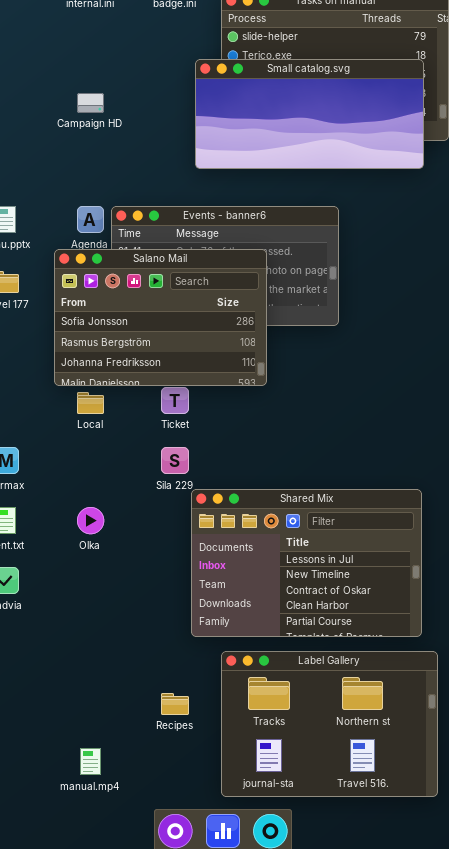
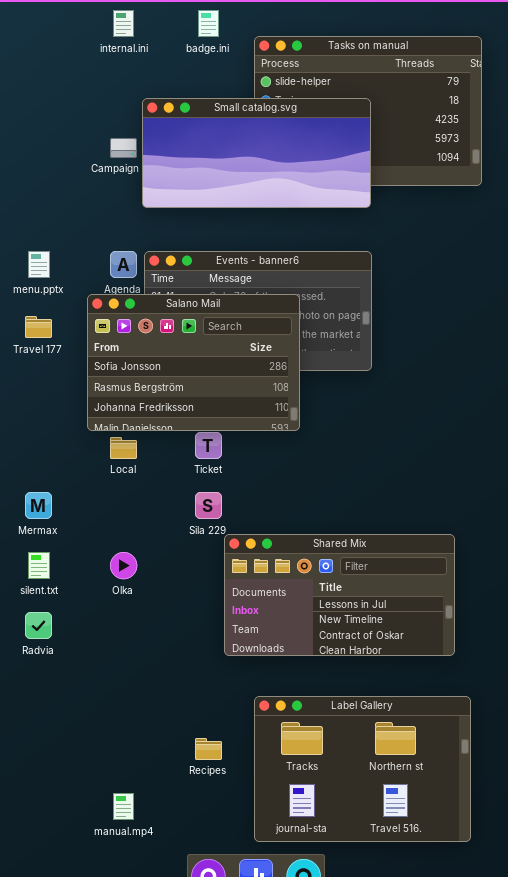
Small catalog.svg: [195,59,424,169] -> [142,98,371,208], moved
Shared Mix: [191,489,422,637] -> [224,534,455,656], resized

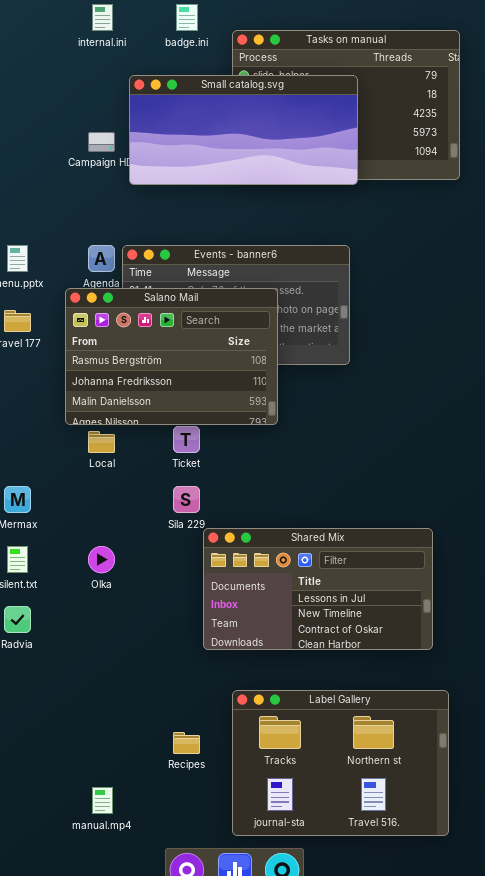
Small catalog.svg: [142,98,371,208] -> [129,75,358,185], moved
Salano Mail: [87,294,300,431] -> [65,288,278,425], scrolled down 1 row

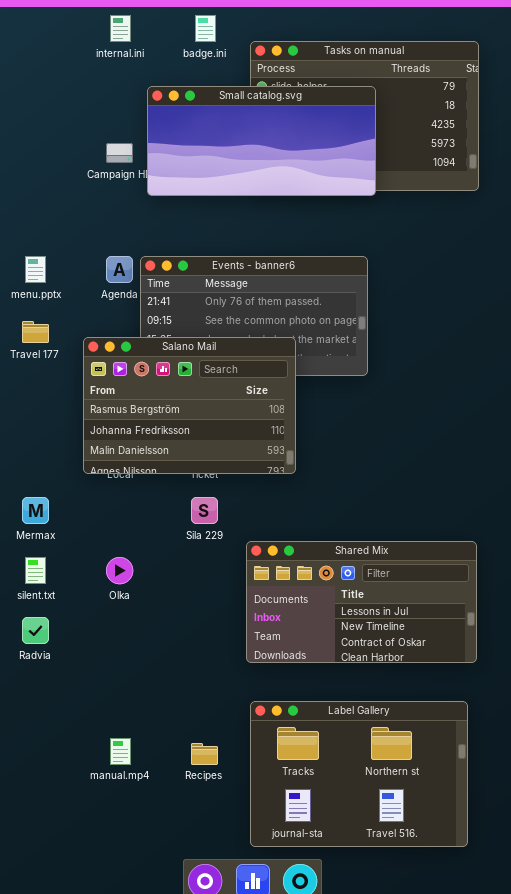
Salano Mail: [65,288,278,425] -> [83,337,296,474], moved
Shared Mix: [203,528,433,650] -> [246,541,477,663], moved
manual.mp4: [92,787,113,814] -> [110,738,131,765], moved

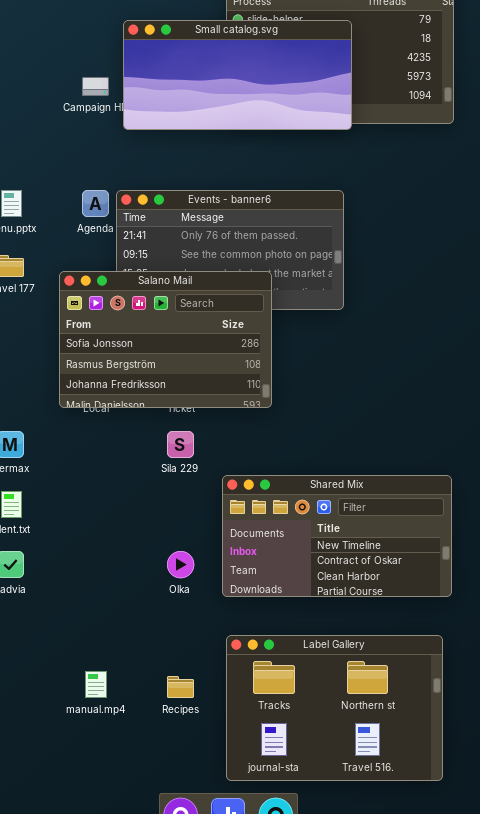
Salano Mail: [83,337,296,474] -> [59,271,272,408], scrolled up 1 row
Shared Mix: [246,541,477,663] -> [222,475,452,597], scrolled down 1 row
Olka: [106,557,133,584] -> [167,551,194,578], moved

